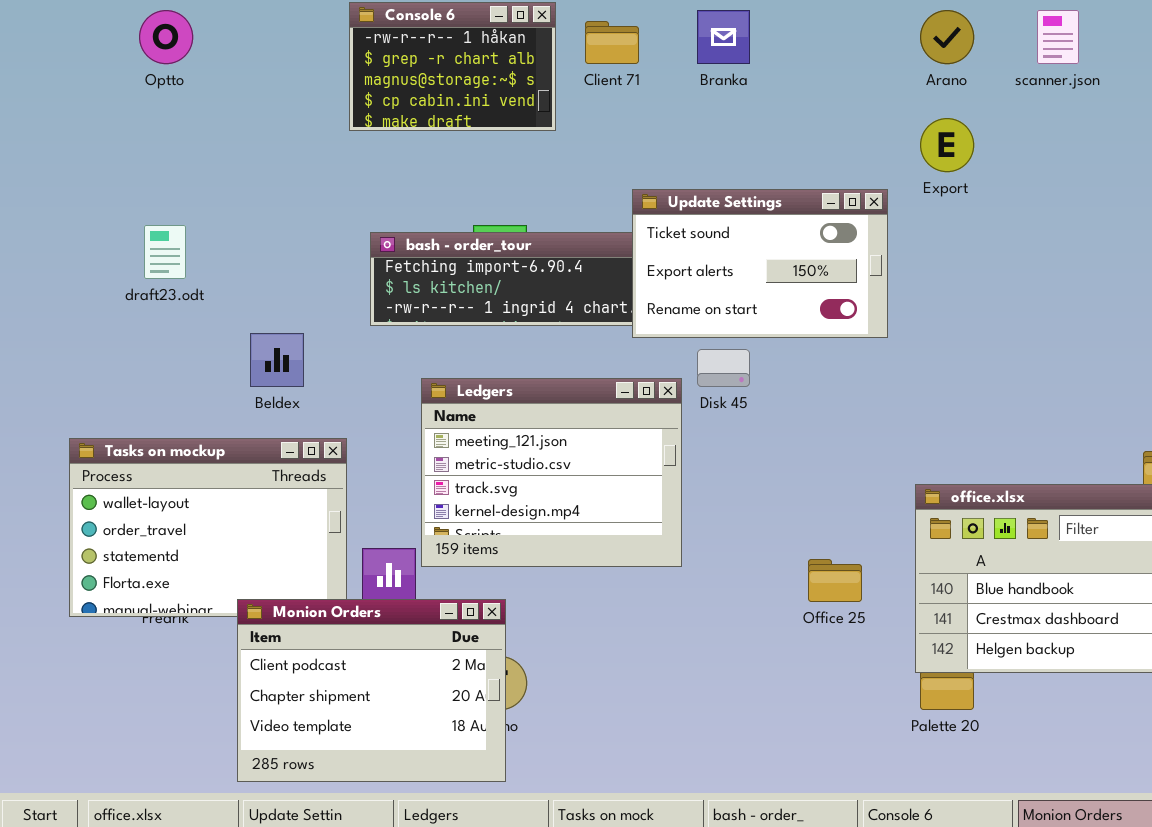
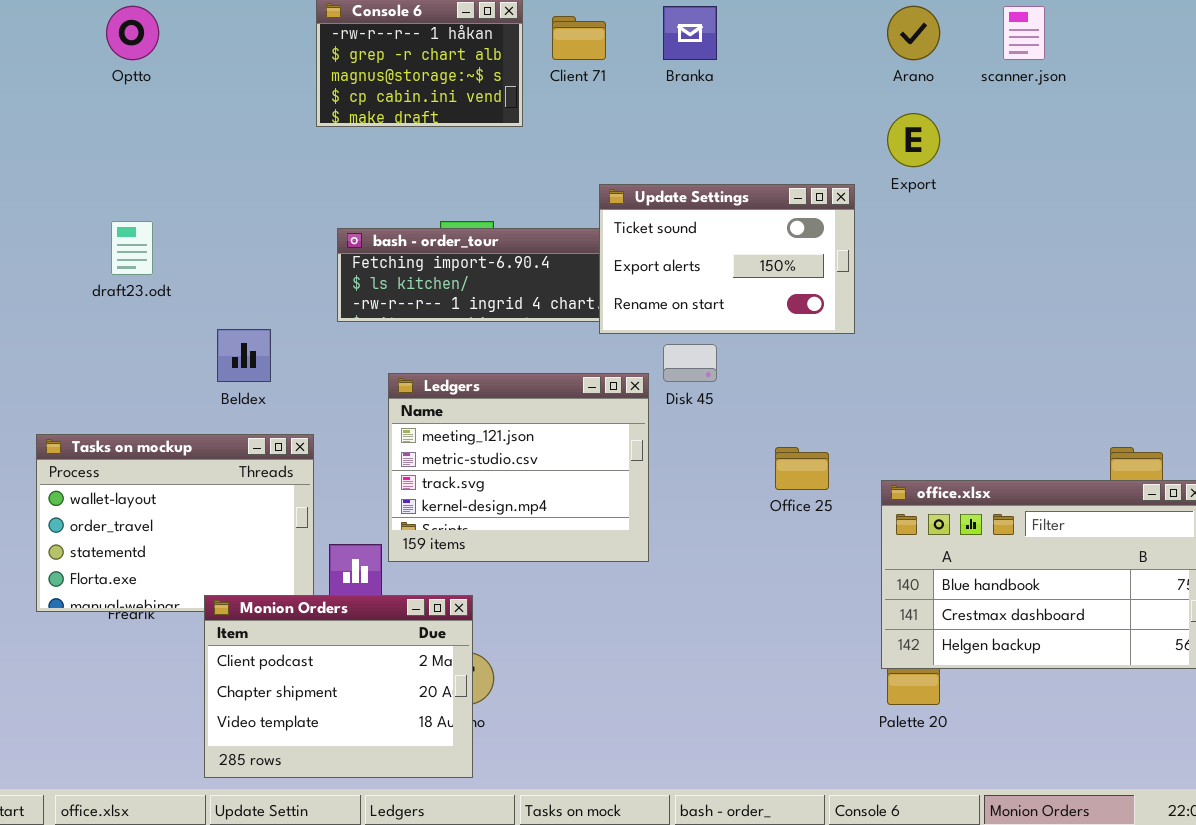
Office 25: [808,559,862,602] -> [775,447,829,490], moved

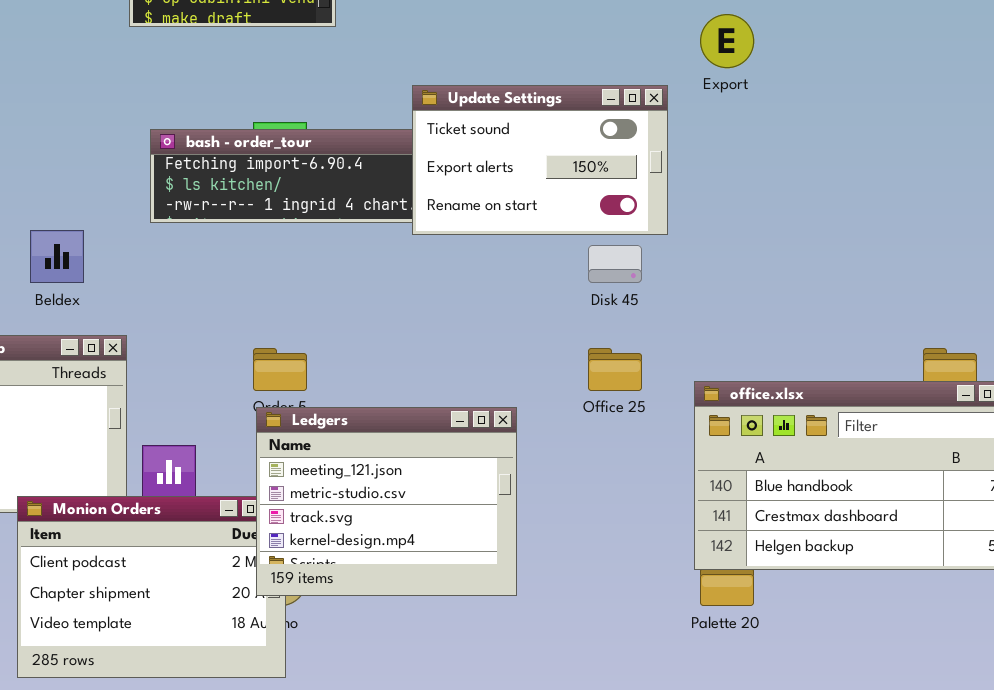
Disk 45: [663,344,717,382] -> [588,245,642,283], moved
Ledgers: [388,373,649,562] -> [256,407,517,596], moved

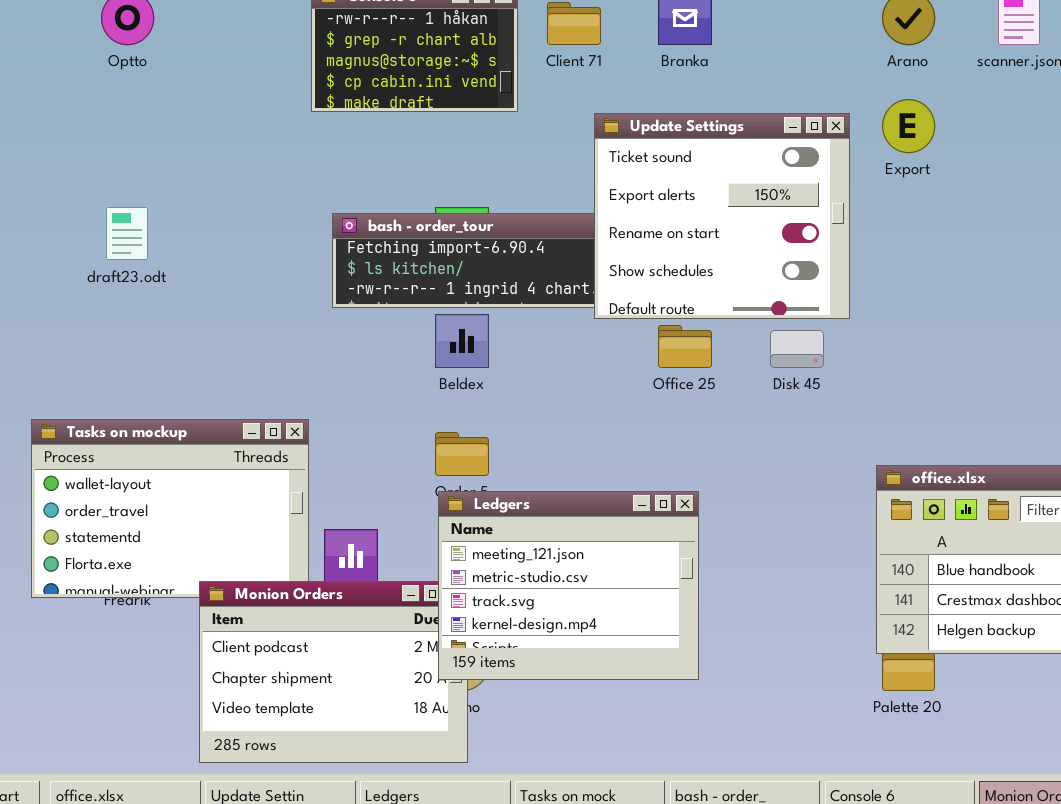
Update Settings: [412,85,668,235] -> [594,113,850,319], resized
Beldex: [30,230,84,283] -> [435,314,489,368], moved
Office 25: [588,348,642,391] -> [658,325,712,368], moved

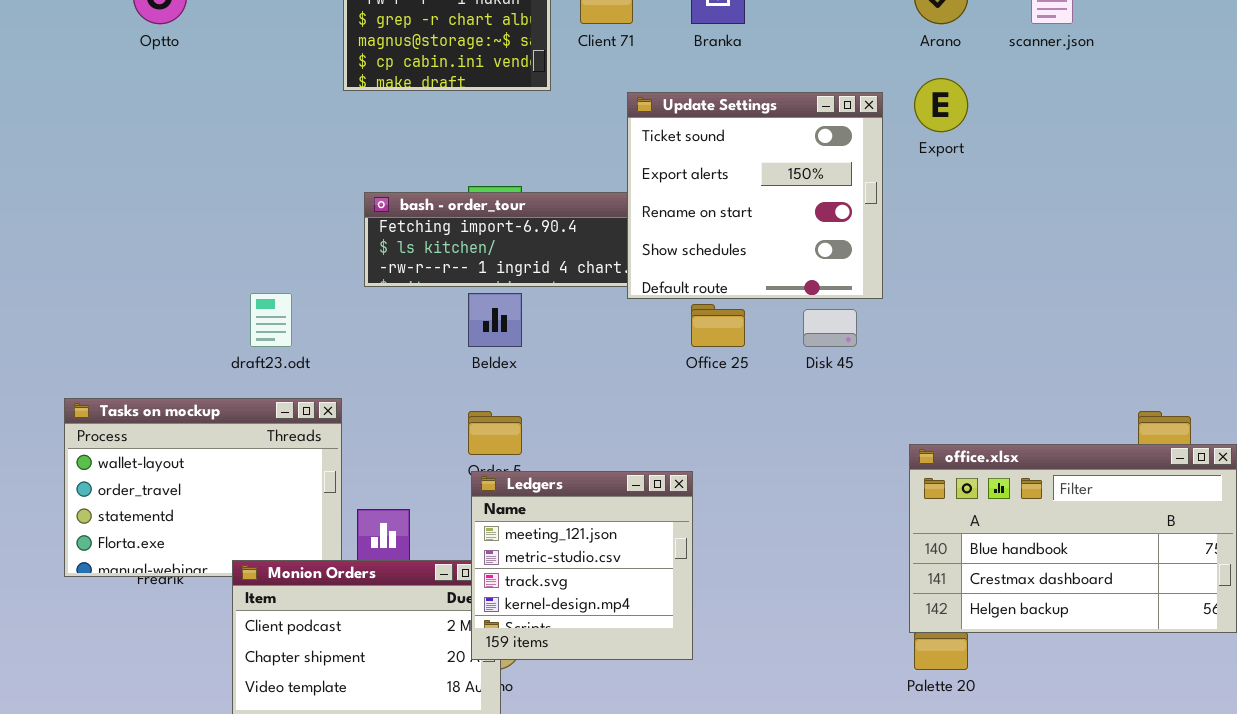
draft23.odt: [106,207,148,260] -> [250,293,292,347], moved
Ledgers: [438,491,699,680] -> [471,471,693,660], resized

